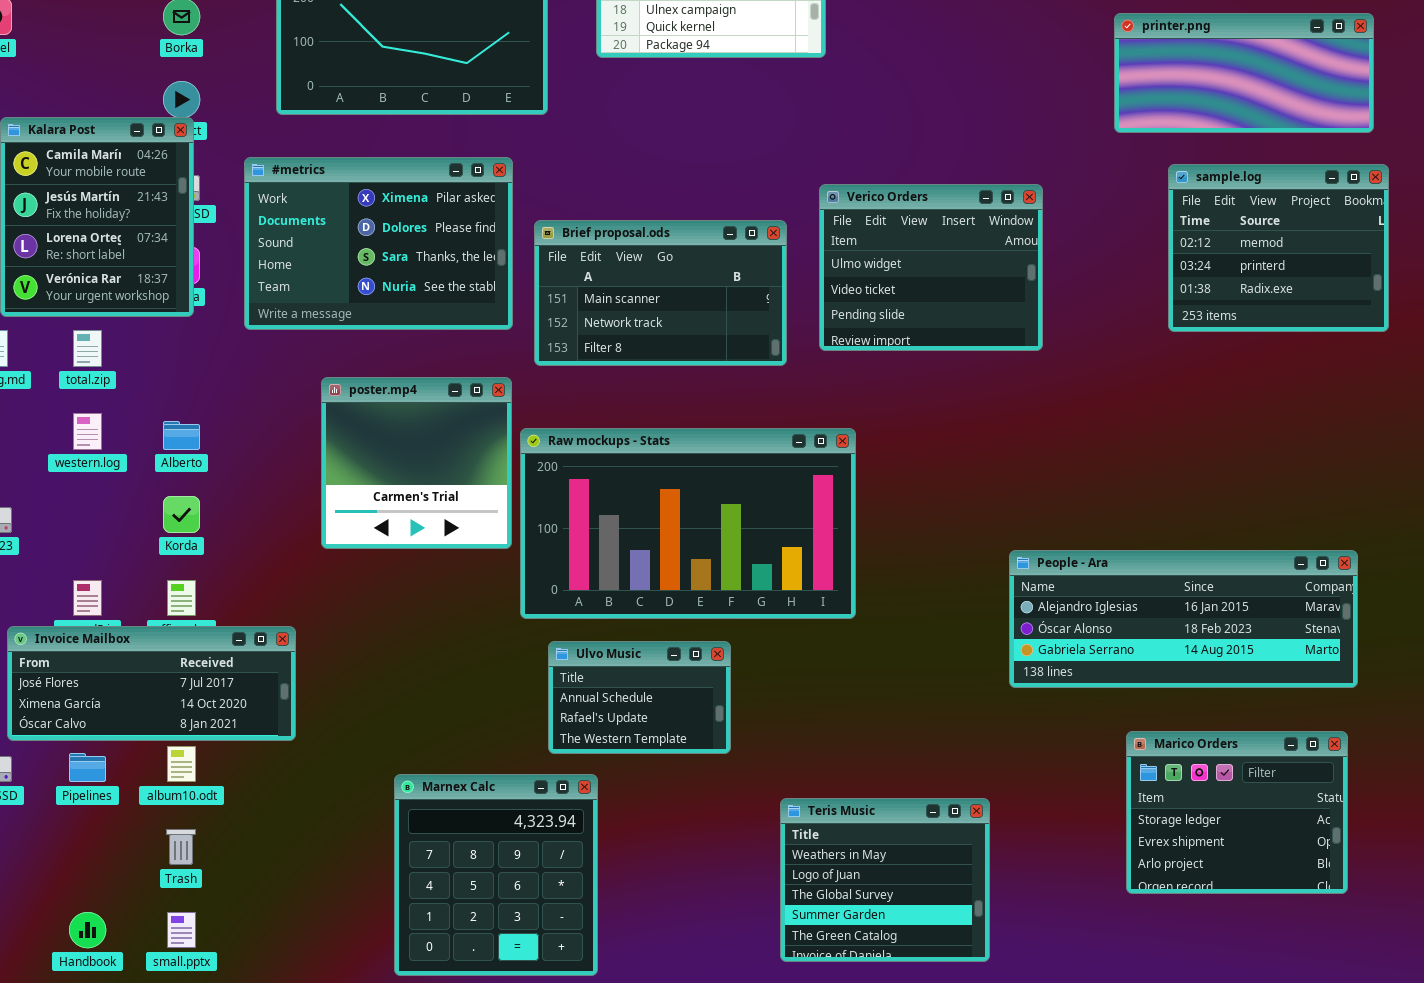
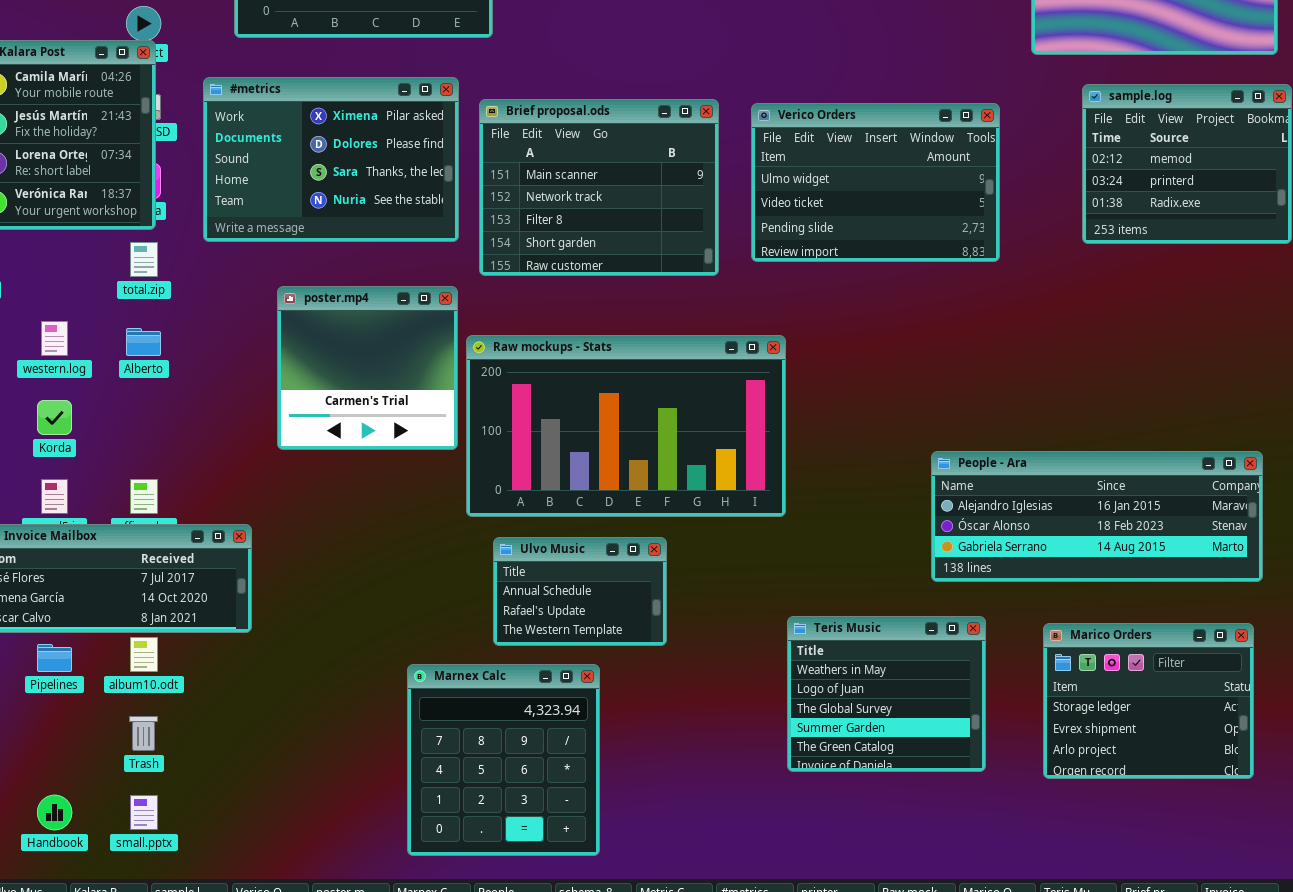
Verico Orders: [819,184,1043,351] -> [751,103,1000,262], resized
Brief proposal.ods: [534,220,787,366] -> [479,99,719,276], resized
total.zip: [73,330,102,367] -> [130,242,158,277], moved
Korda: [163,496,200,533] -> [37,400,72,435], moved
Marnex Calc: [394,774,598,976] -> [407,664,600,856], moved
Teris Music: [780,798,990,962] -> [787,616,986,772], moved

